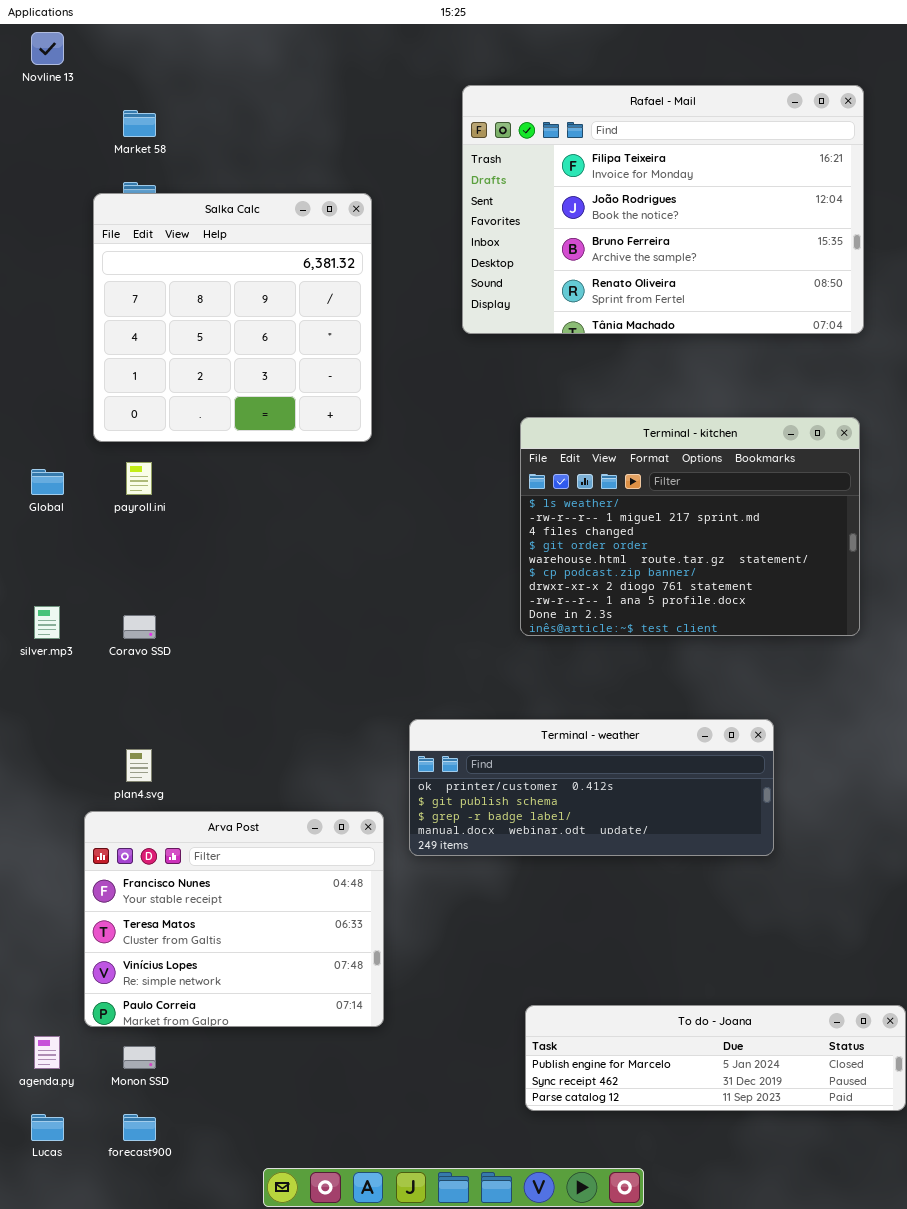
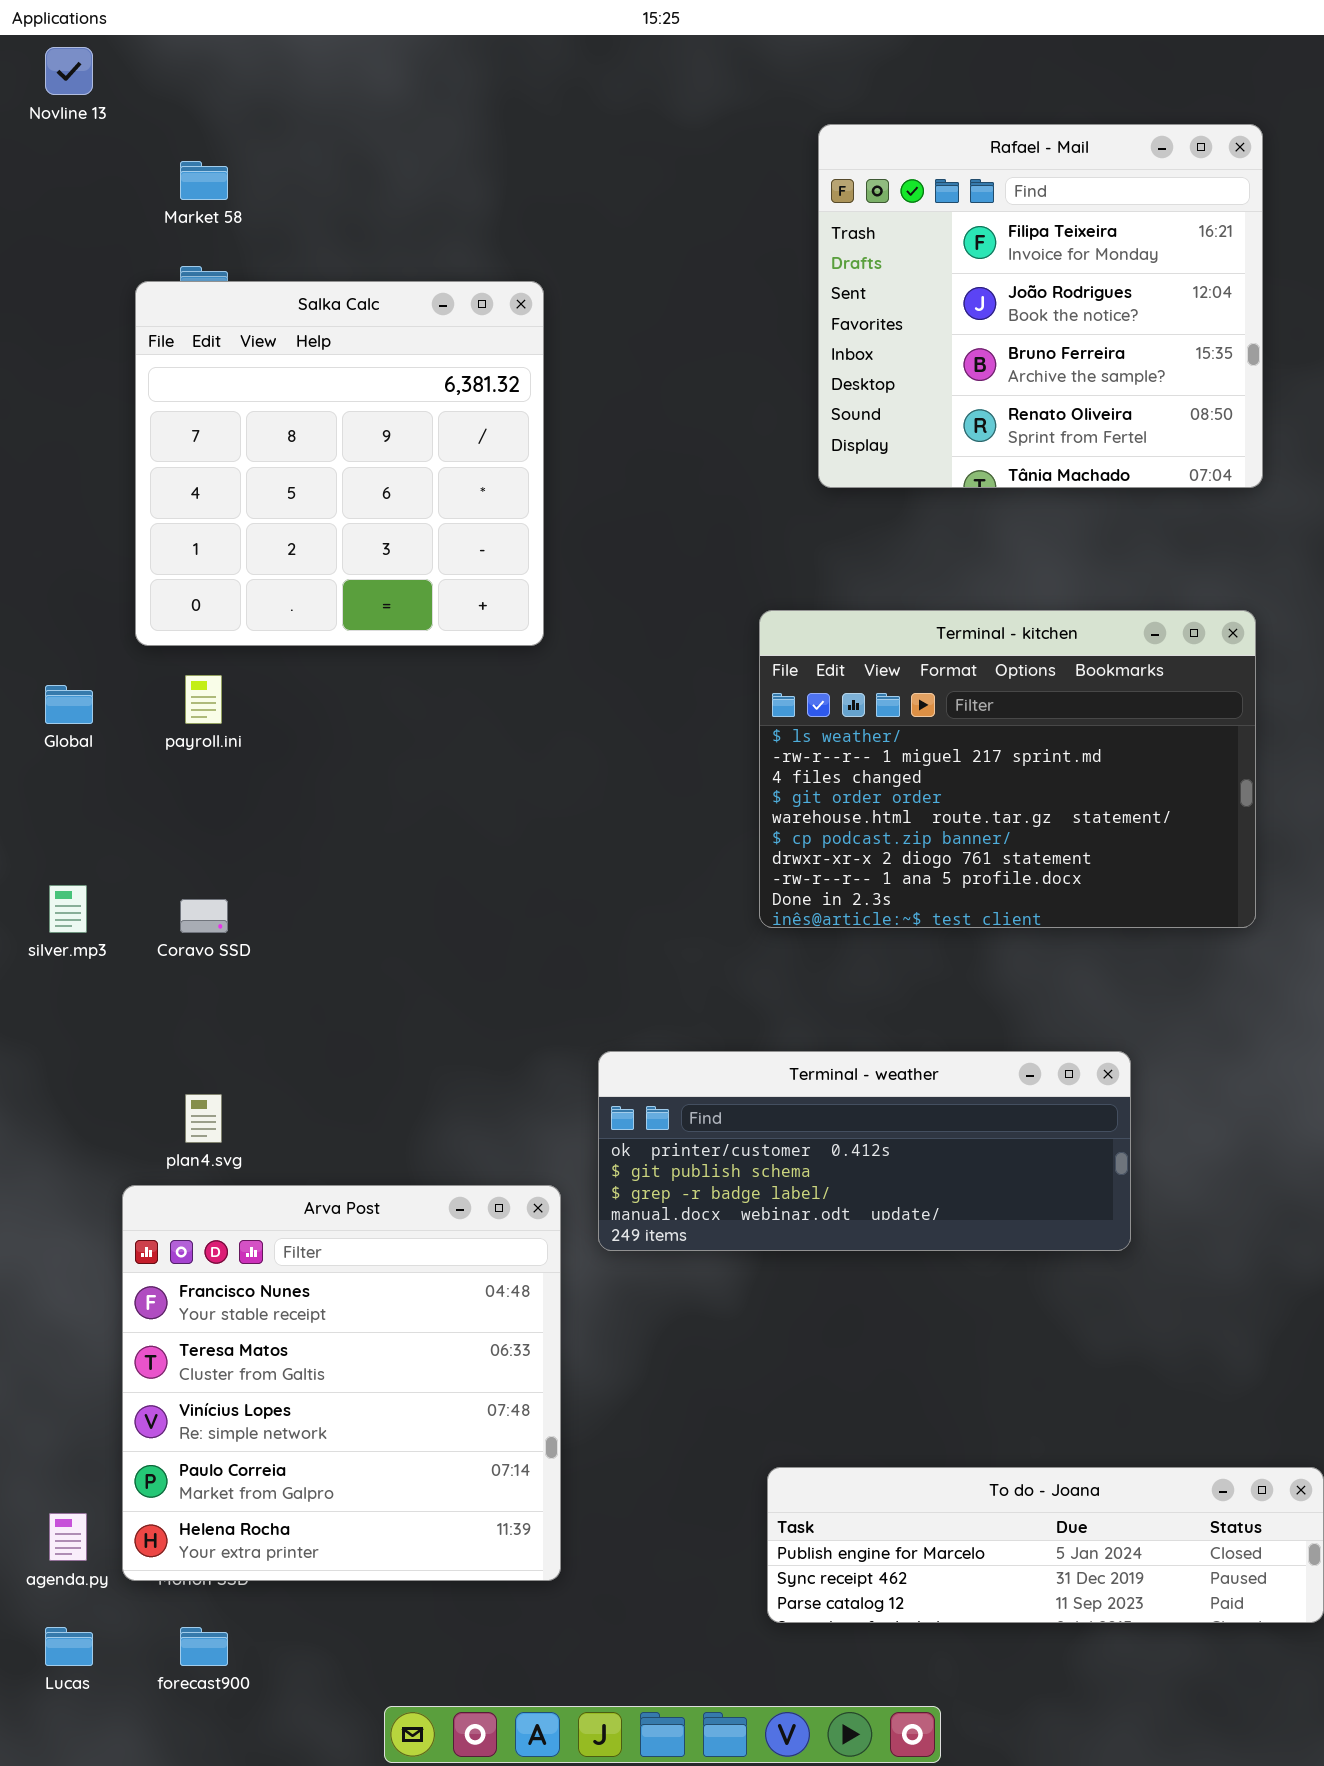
Rafael - Mail: [462,85,864,334] -> [818,124,1263,488], resized
Arva Post: [84,811,384,1027] -> [122,1185,561,1581], resized

